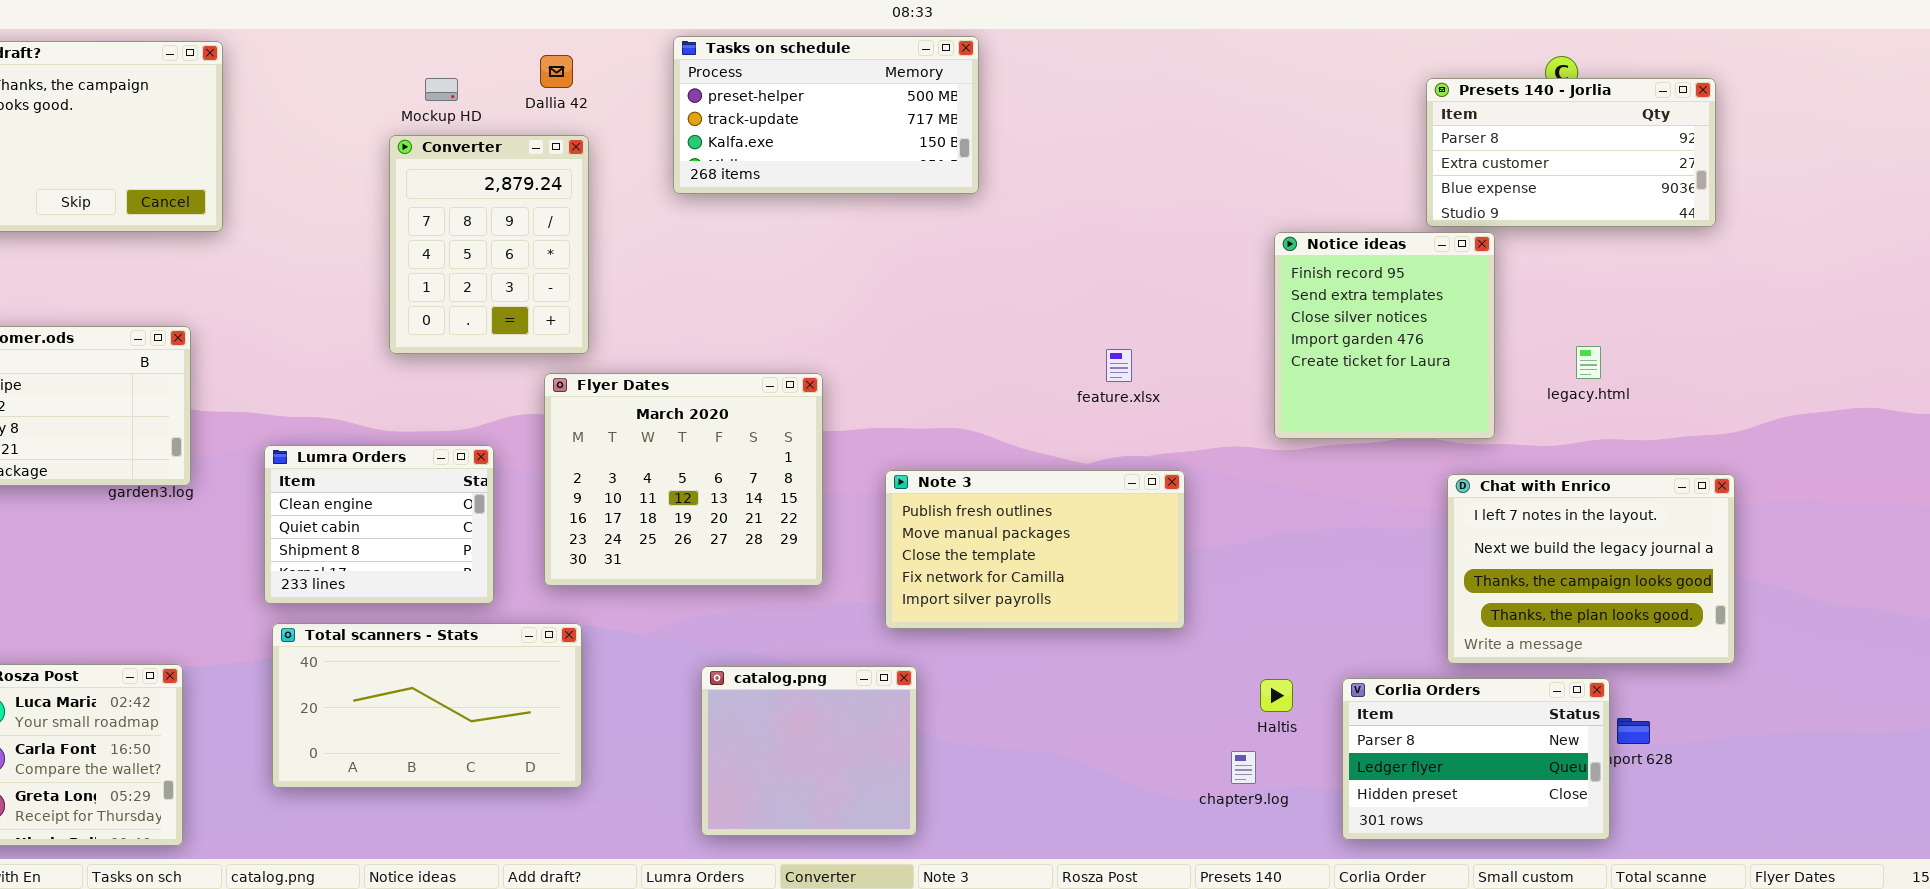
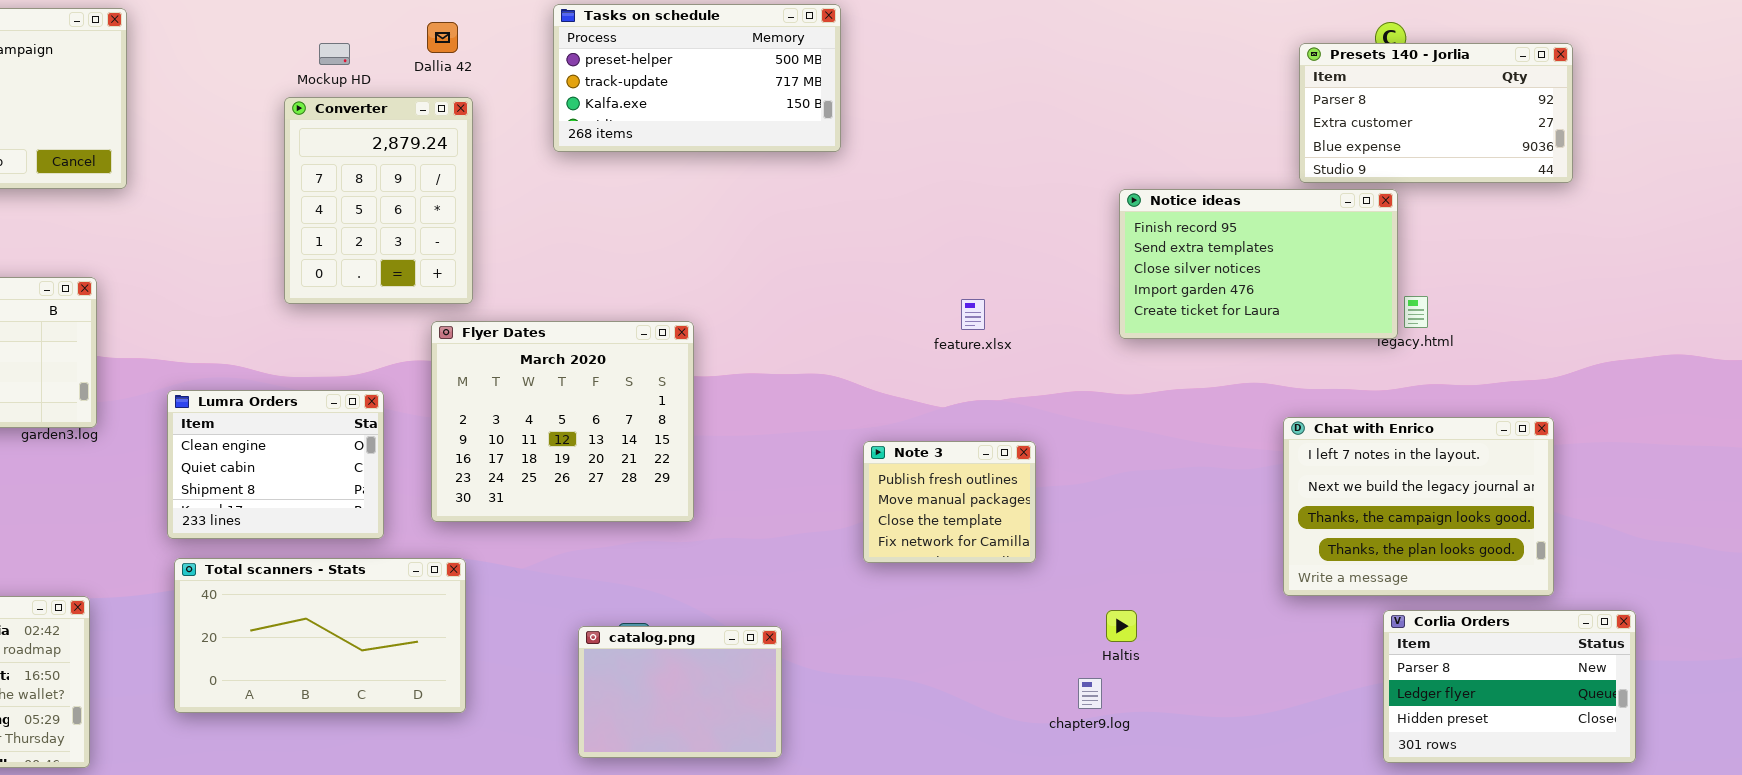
Presets 140 - Jorlia: [1426,78,1716,227] -> [1299,43,1573,183], moved
Notice ideas: [1274,232,1495,439] -> [1119,189,1398,339], resized
Note 3: [885,470,1185,629] -> [863,441,1036,563], resized
catalog.png: [701,666,917,836] -> [578,626,782,758], resized
Corlia Orders: [1342,678,1610,840] -> [1383,610,1636,763], moved

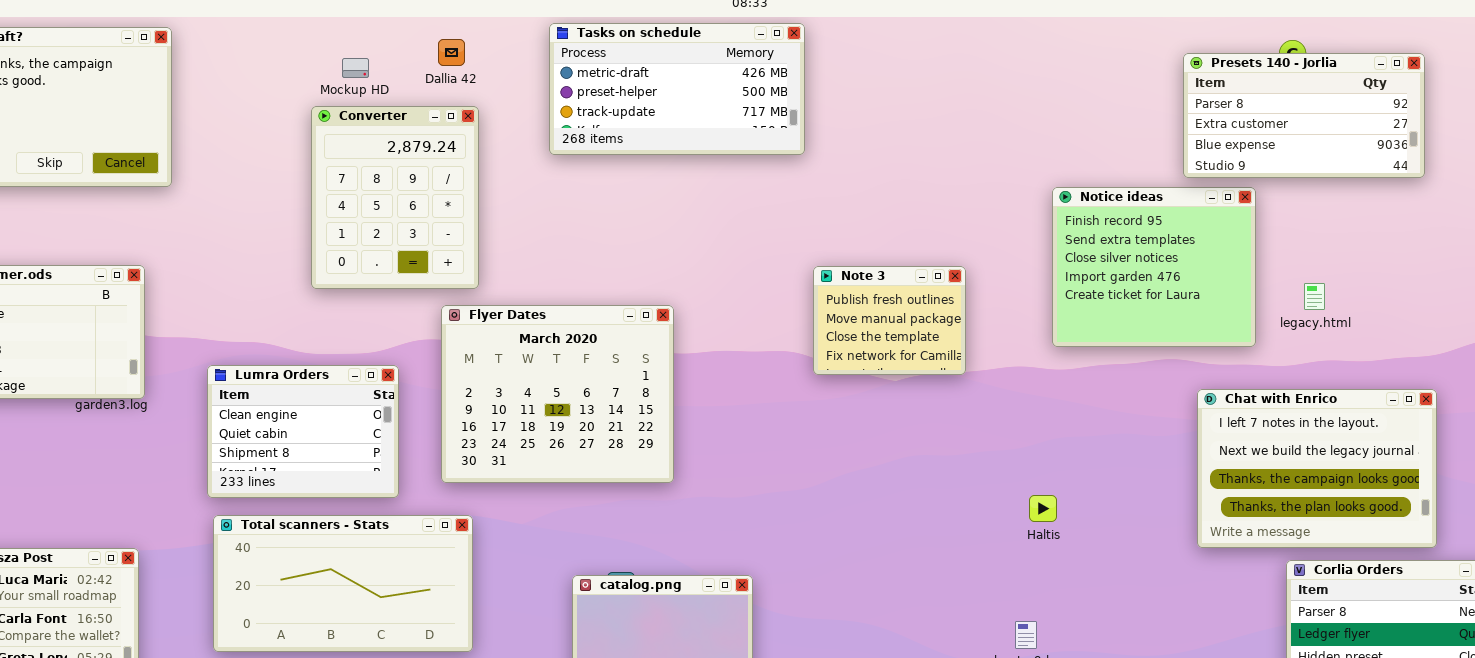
Tasks on schedule: [553,4,841,152] -> [549,23,805,155], scrolled up 1 row
Presets 140 - Jorlia: [1299,43,1573,183] -> [1183,53,1425,178], moved
Notice ideas: [1119,189,1398,339] -> [1052,187,1256,347], resized
Note 3: [863,441,1036,563] -> [813,266,966,375], moved
Haltis: [1106,610,1137,642] -> [1029,495,1057,522], moved

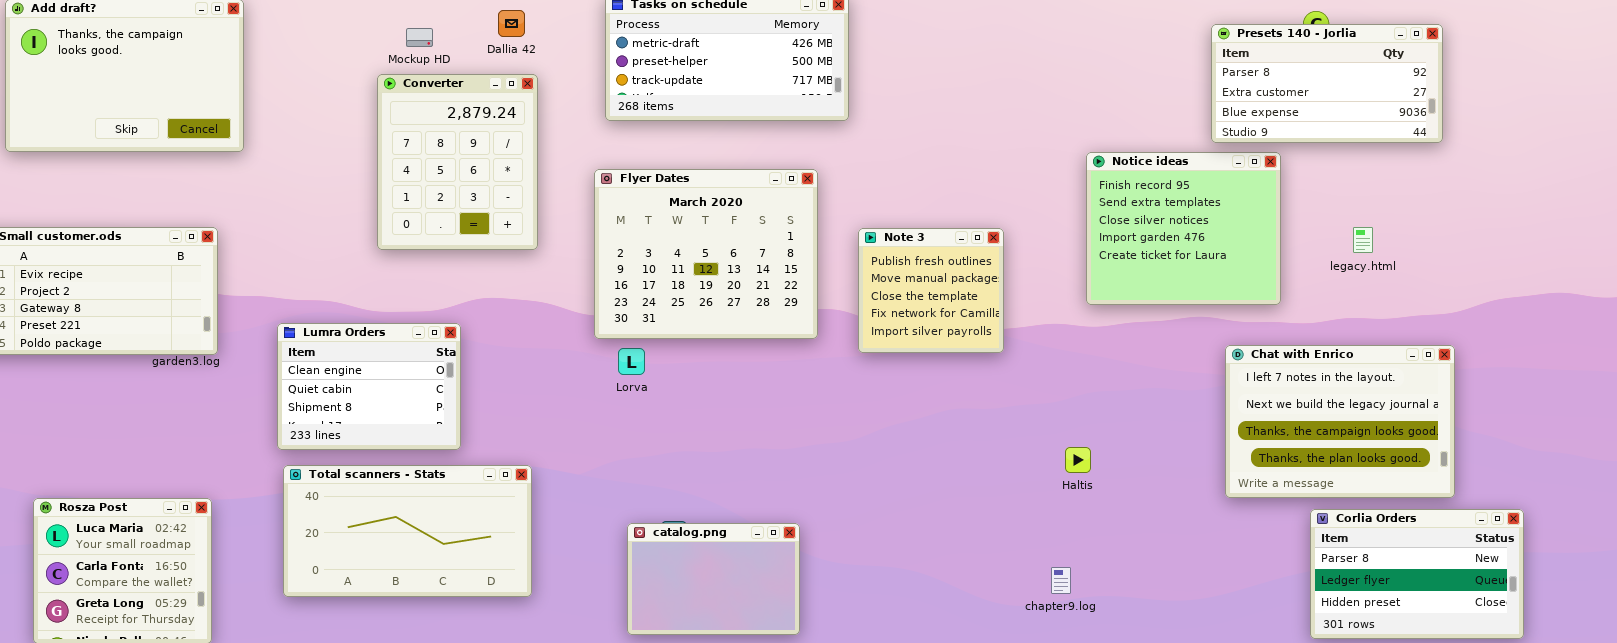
Note 3: [813,266,966,375] -> [858,228,1004,353], resized
legacy.html: [1304,283,1325,310] -> [1353,227,1373,253], moved
Flyer Dates: [441,305,674,483] -> [594,169,818,339], moved

